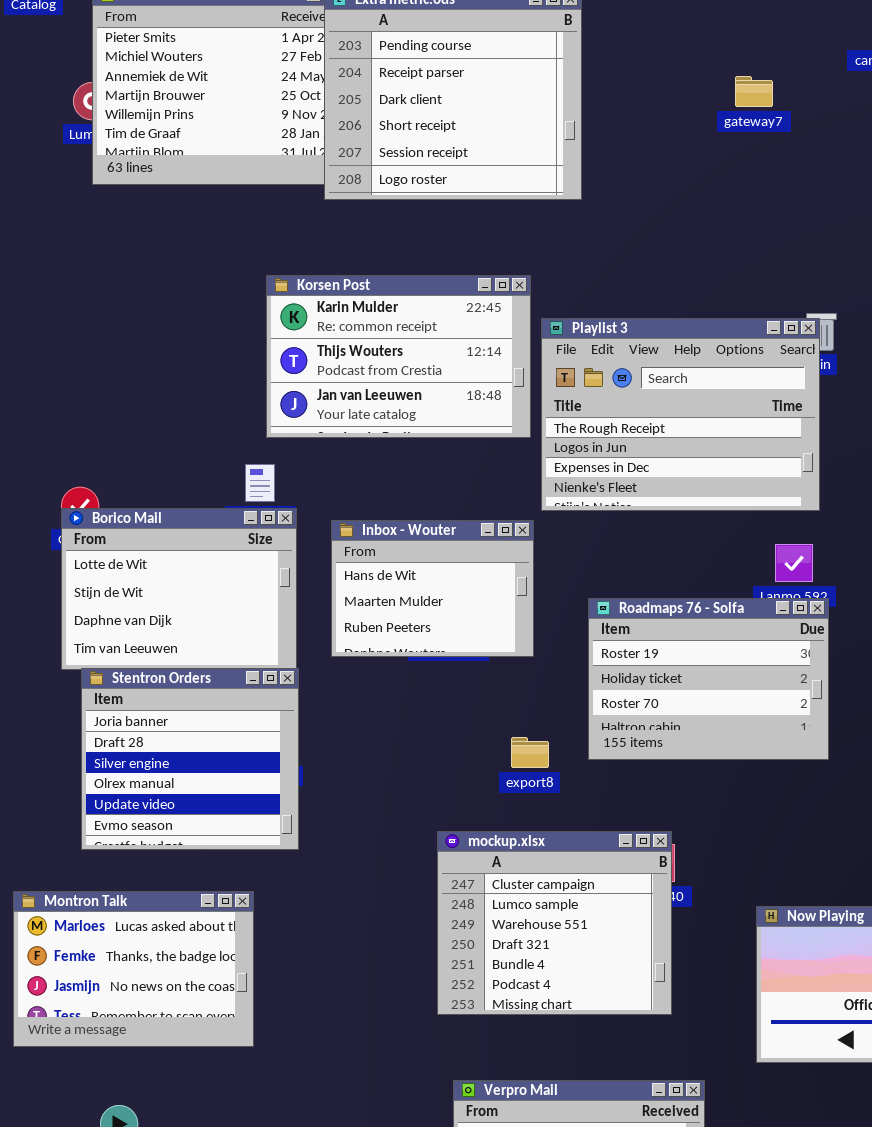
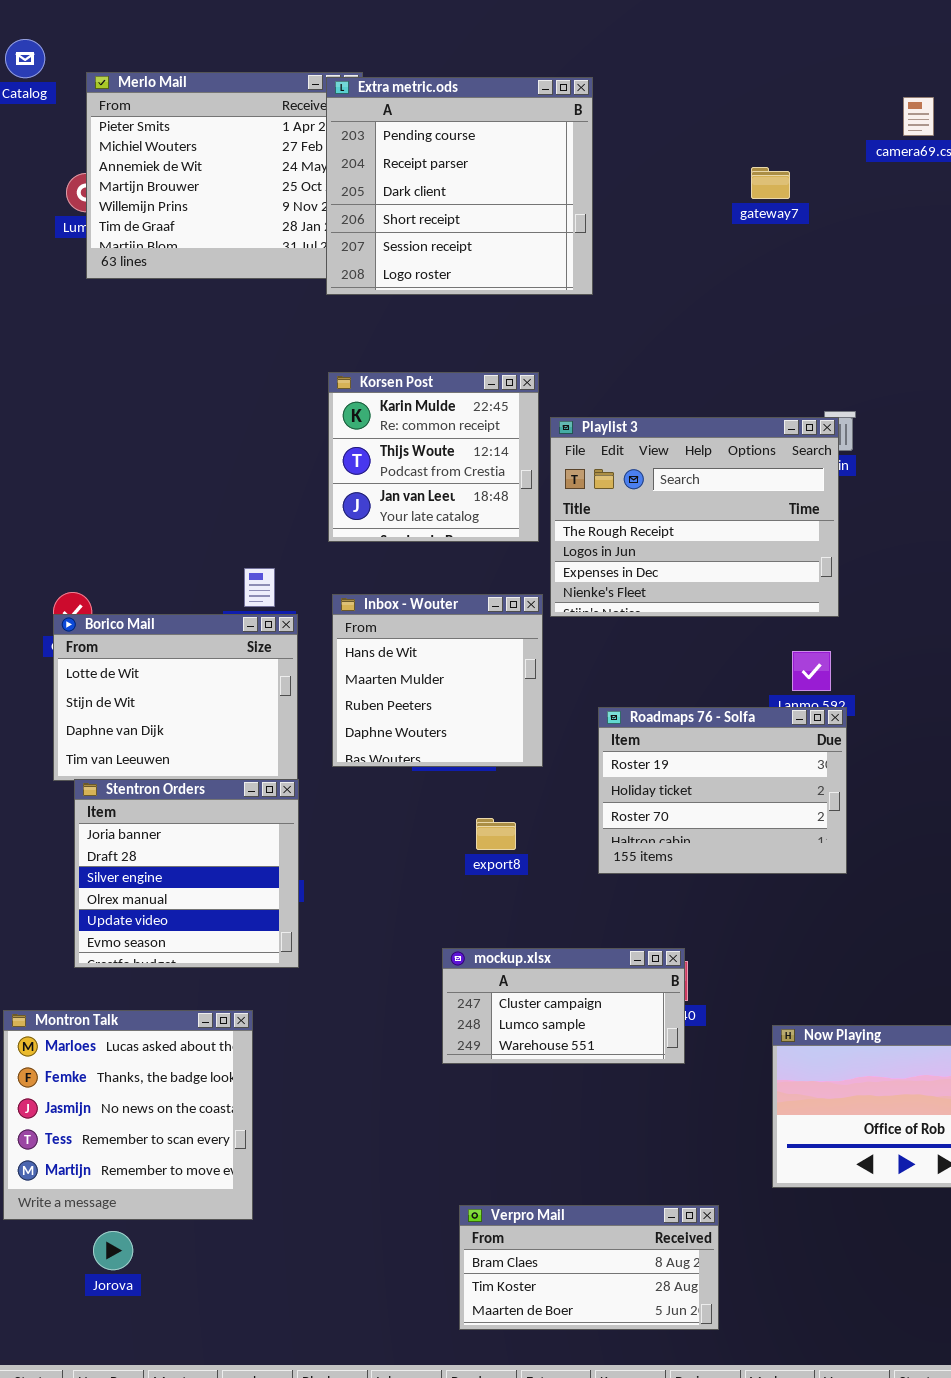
Korsen Post: [266,275,531,438] -> [328,372,539,542], resized
Inbox - Wouter: [331,520,534,657] -> [332,594,543,767], resized
export8: [511,737,549,768] -> [476,818,516,850], moved
mockup.xlsx: [437,831,672,1015] -> [442,948,685,1064], resized
Montron Talk: [13,891,254,1047] -> [3,1010,253,1220], resized

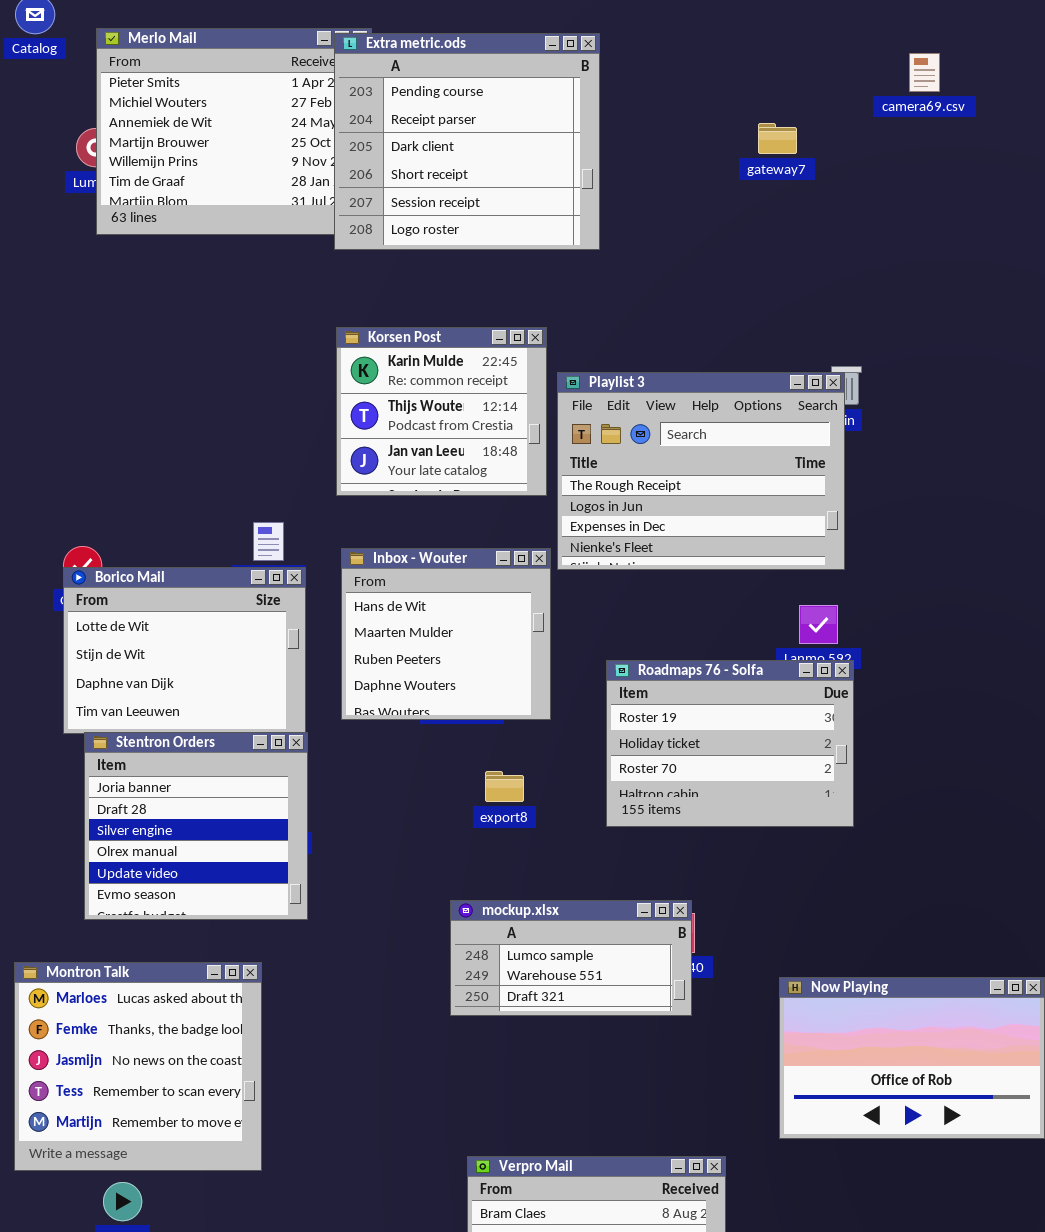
mockup.xlsx: [442,948,685,1064] -> [450,900,692,1016], scrolled down 1 row

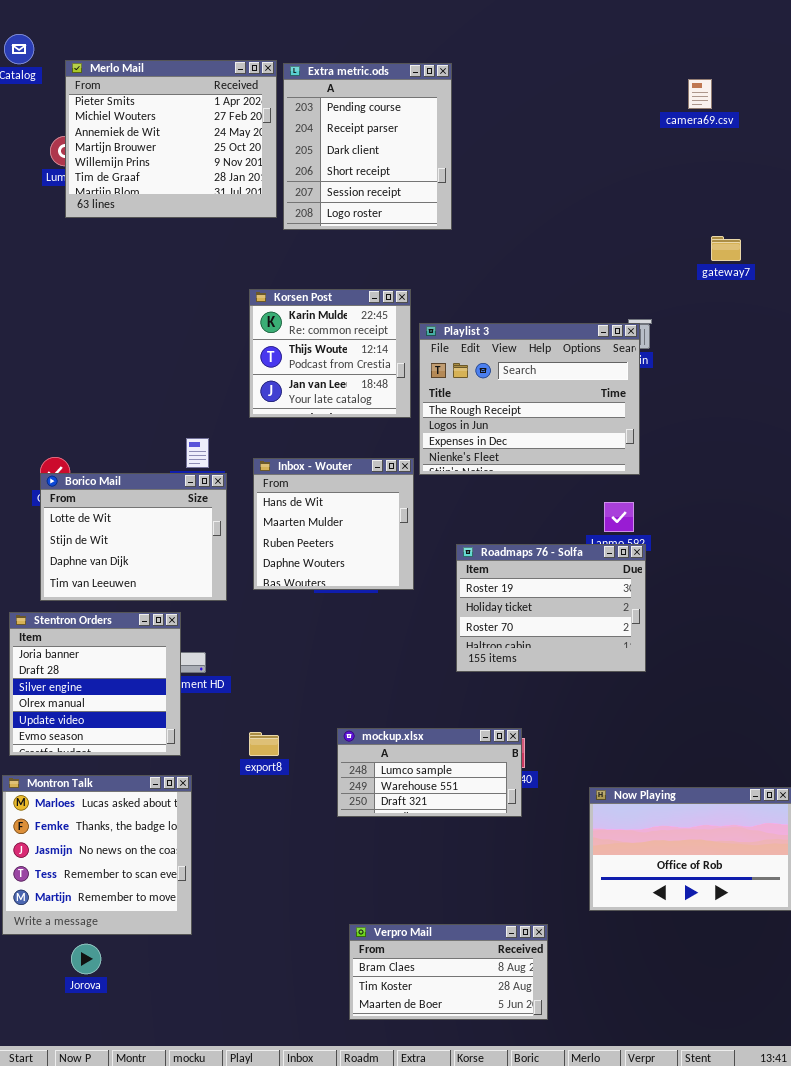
Extra metric.ods: [334,33,600,250] -> [283,63,452,230], resized
gateway7: [758,123,797,154] -> [711,236,741,261], moved
Stentron Orders: [84,732,308,920] -> [9,612,181,756], moved
export8: [485,771,524,802] -> [249,732,279,756], moved

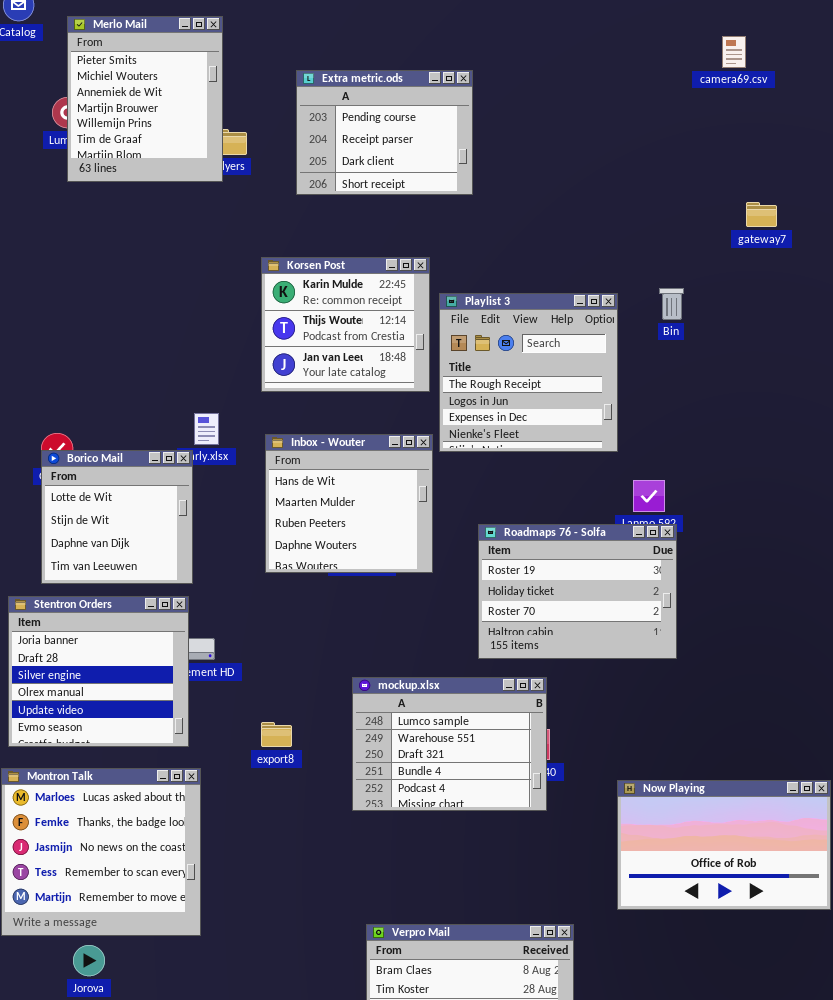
Merlo Mail: [65,60,277,218] -> [67,16,223,182], resized
Extra metric.ods: [283,63,452,230] -> [296,70,473,195], resized
Playlist 3: [419,323,640,475] -> [439,293,618,452], resized
Borico Mail: [40,473,227,601] -> [41,450,193,584], resized
mockup.xlsx: [337,728,522,817] -> [352,677,547,811], resized

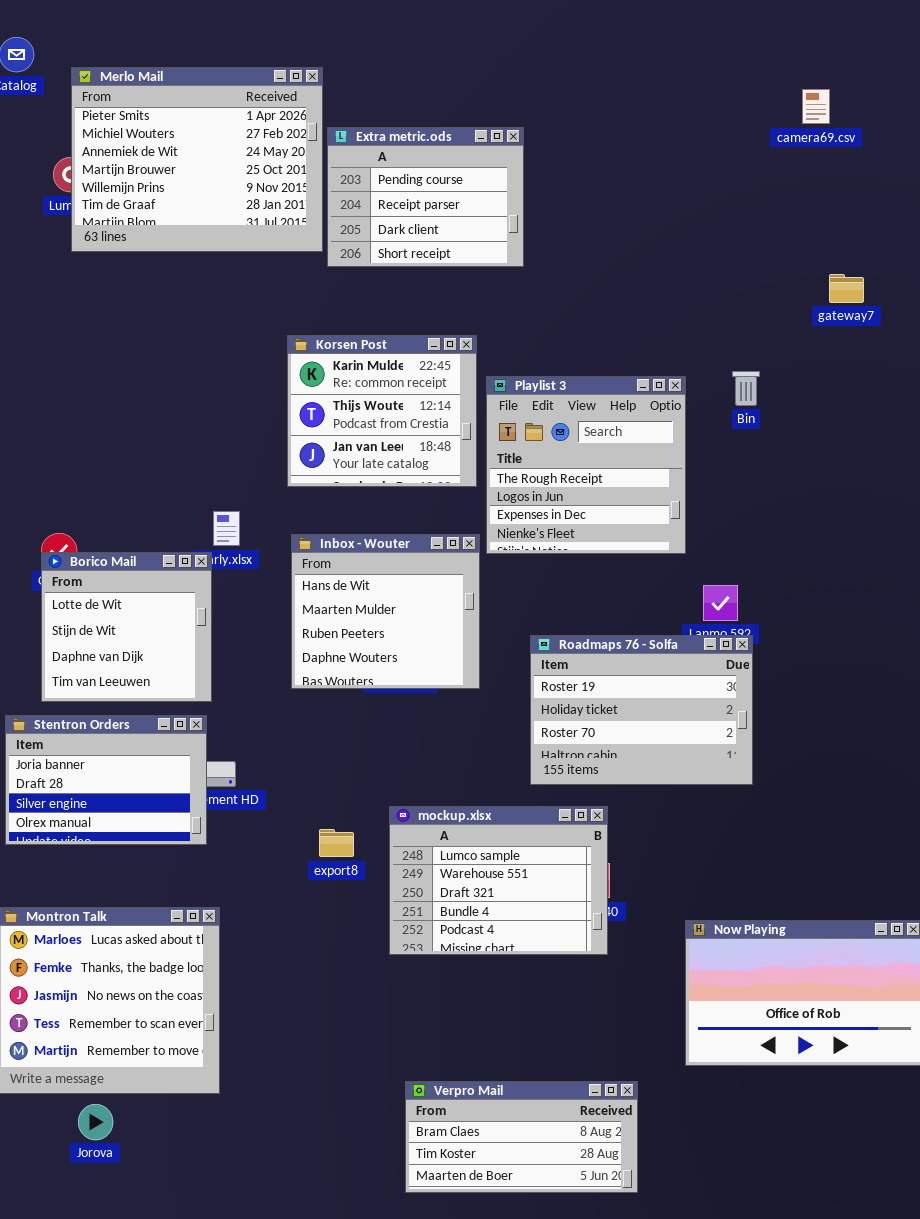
Merlo Mail: [67,16,223,182] -> [71,67,323,252], resized
Stentron Orders: [8,596,189,747] -> [5,715,207,845], resized
export8: [261,722,292,747] -> [319,829,354,857], moved

